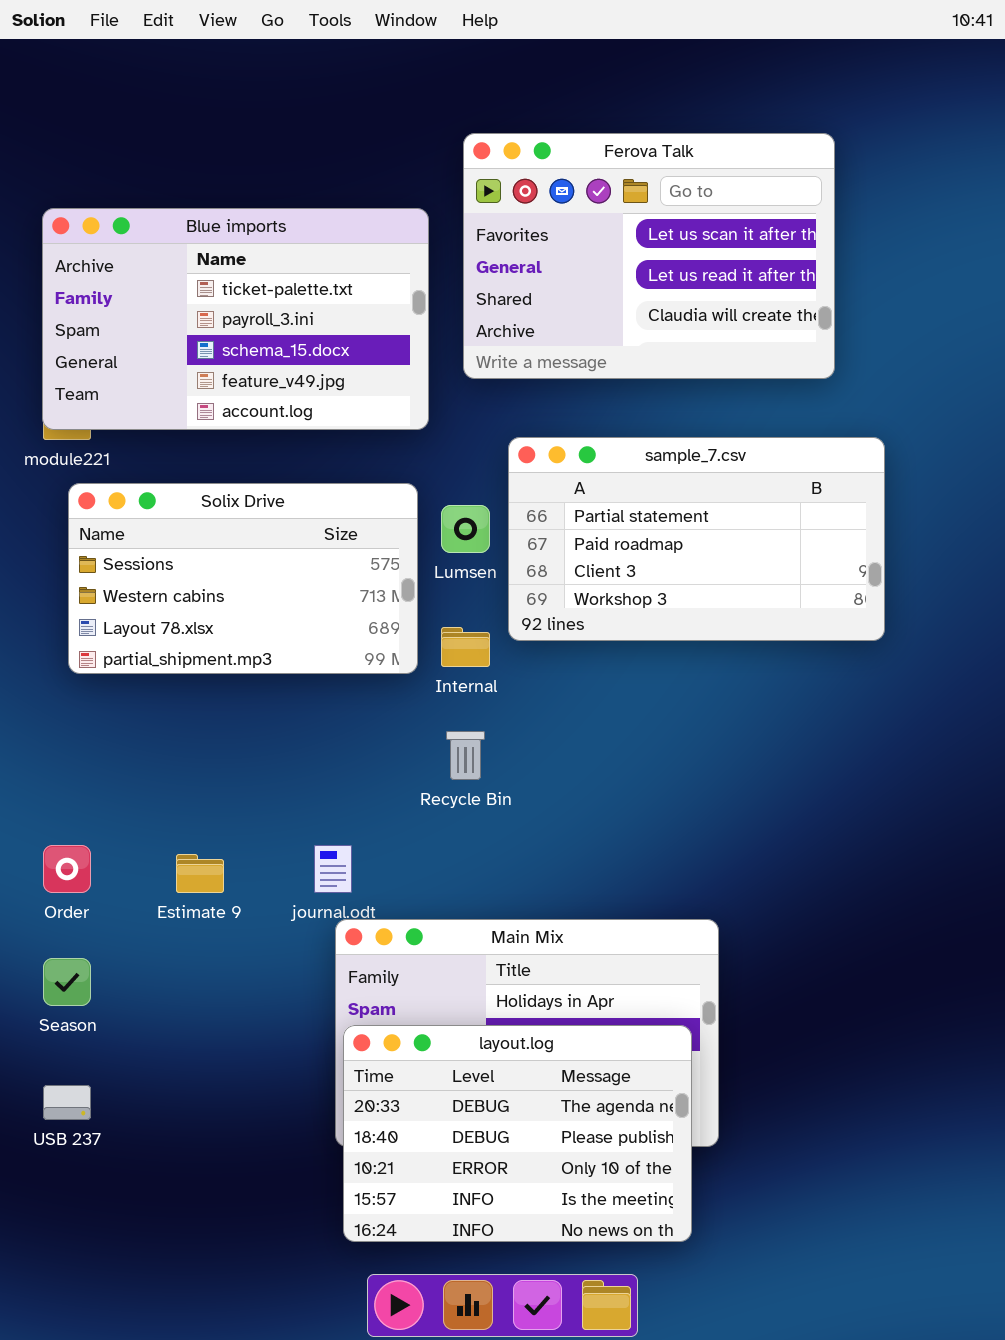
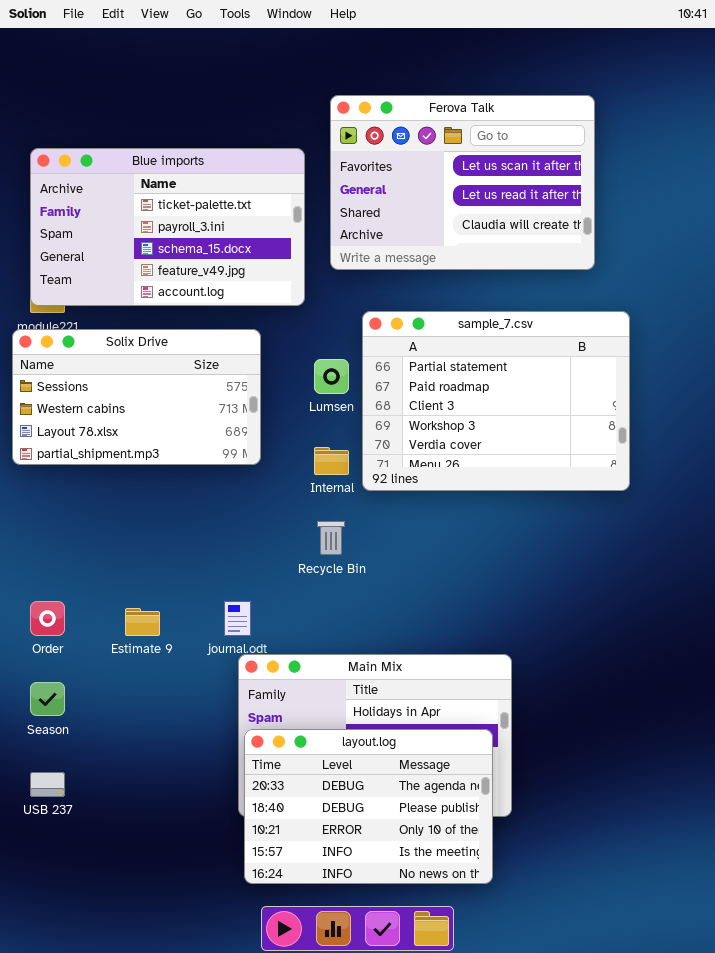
sample_7.csv: [508,437,885,641] -> [362,311,630,491], resized
Solix Drive: [68,483,418,674] -> [12,329,261,465], moved

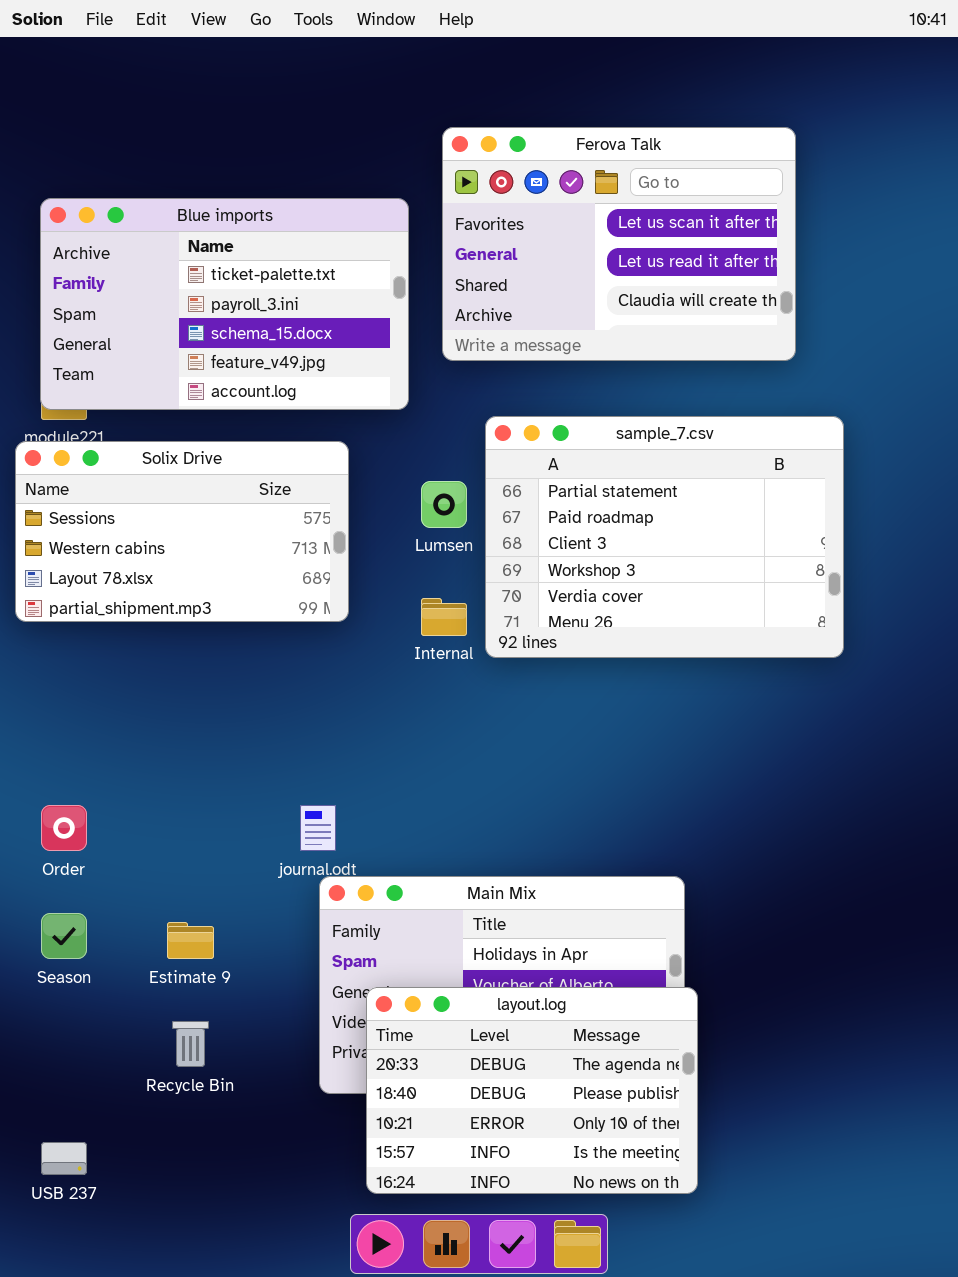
Recycle Bin: [317,521,345,555] -> [172,1021,209,1067], moved
Estimate 9: [125,608,160,636] -> [167,922,214,959], moved
layout.log: [244,729,493,884] -> [366,987,698,1194], moved
USB 237: [30,772,65,797] -> [41,1142,87,1175], moved

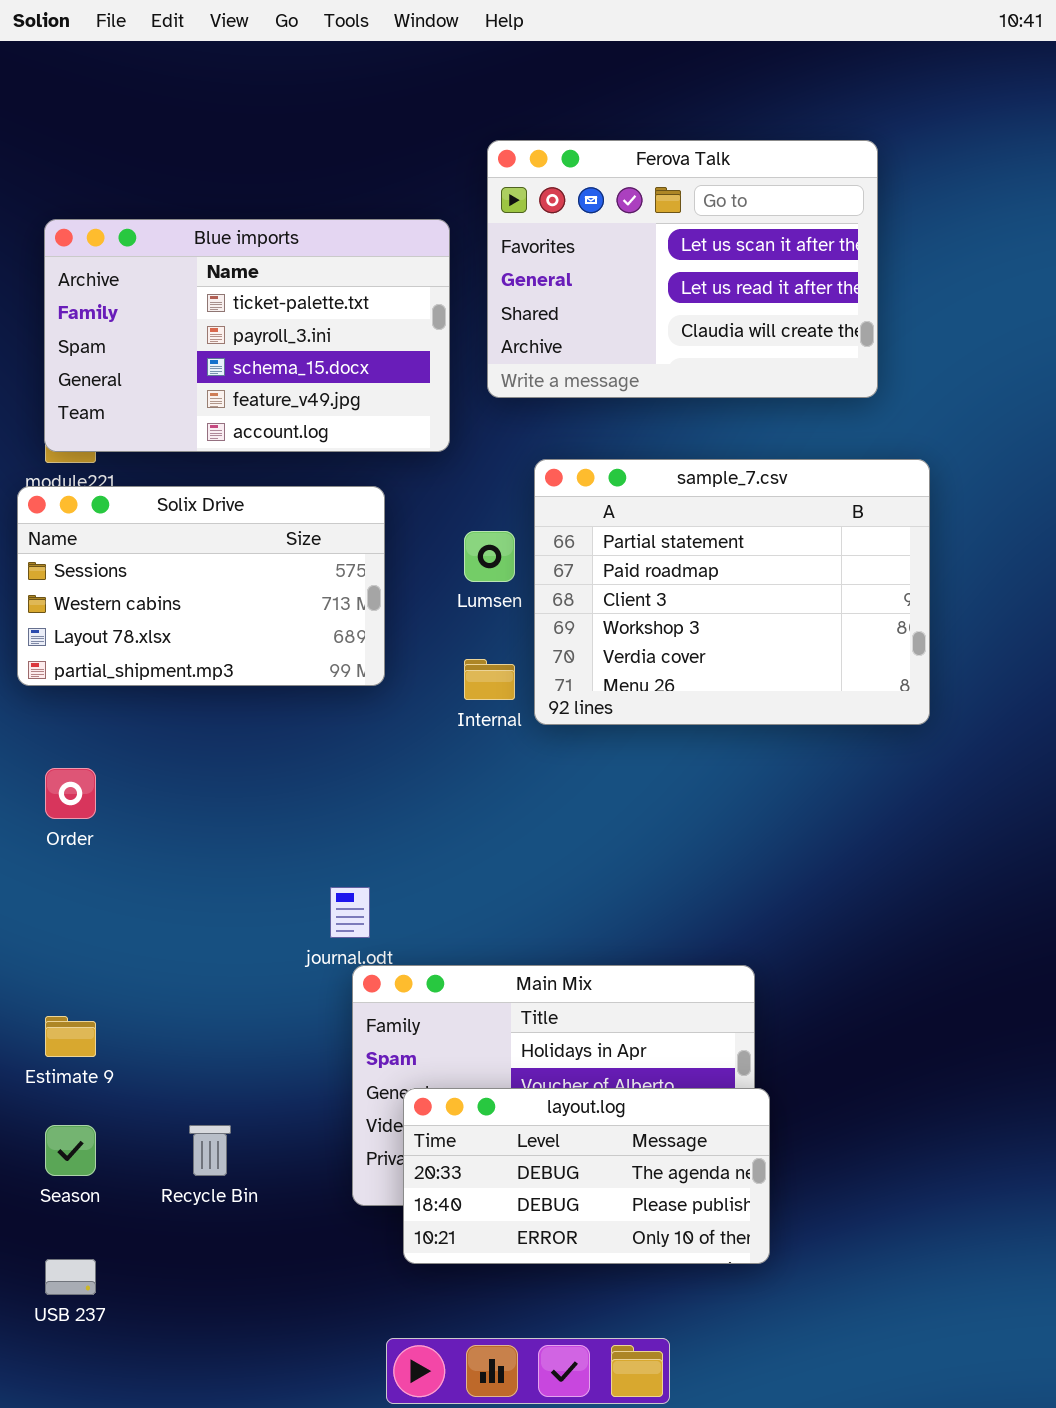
Order: [41,805,87,851] -> [45,768,96,819], moved
Season: [41,913,87,959] -> [45,1125,96,1176], moved
Estimate 9: [167,922,214,959] -> [45,1016,96,1057], moved
layout.log: [366,987,698,1194] -> [403,1088,770,1264], resized

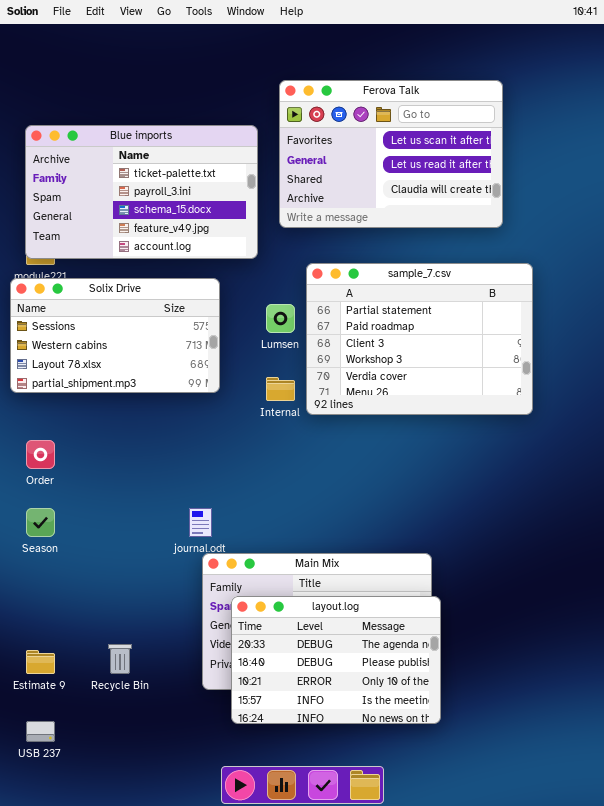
Estimate 9: [45,1016,96,1057] -> [26,650,55,674], moved
layout.log: [403,1088,770,1264] -> [231,596,441,724], resized
Season: [45,1125,96,1176] -> [26,508,55,537], moved

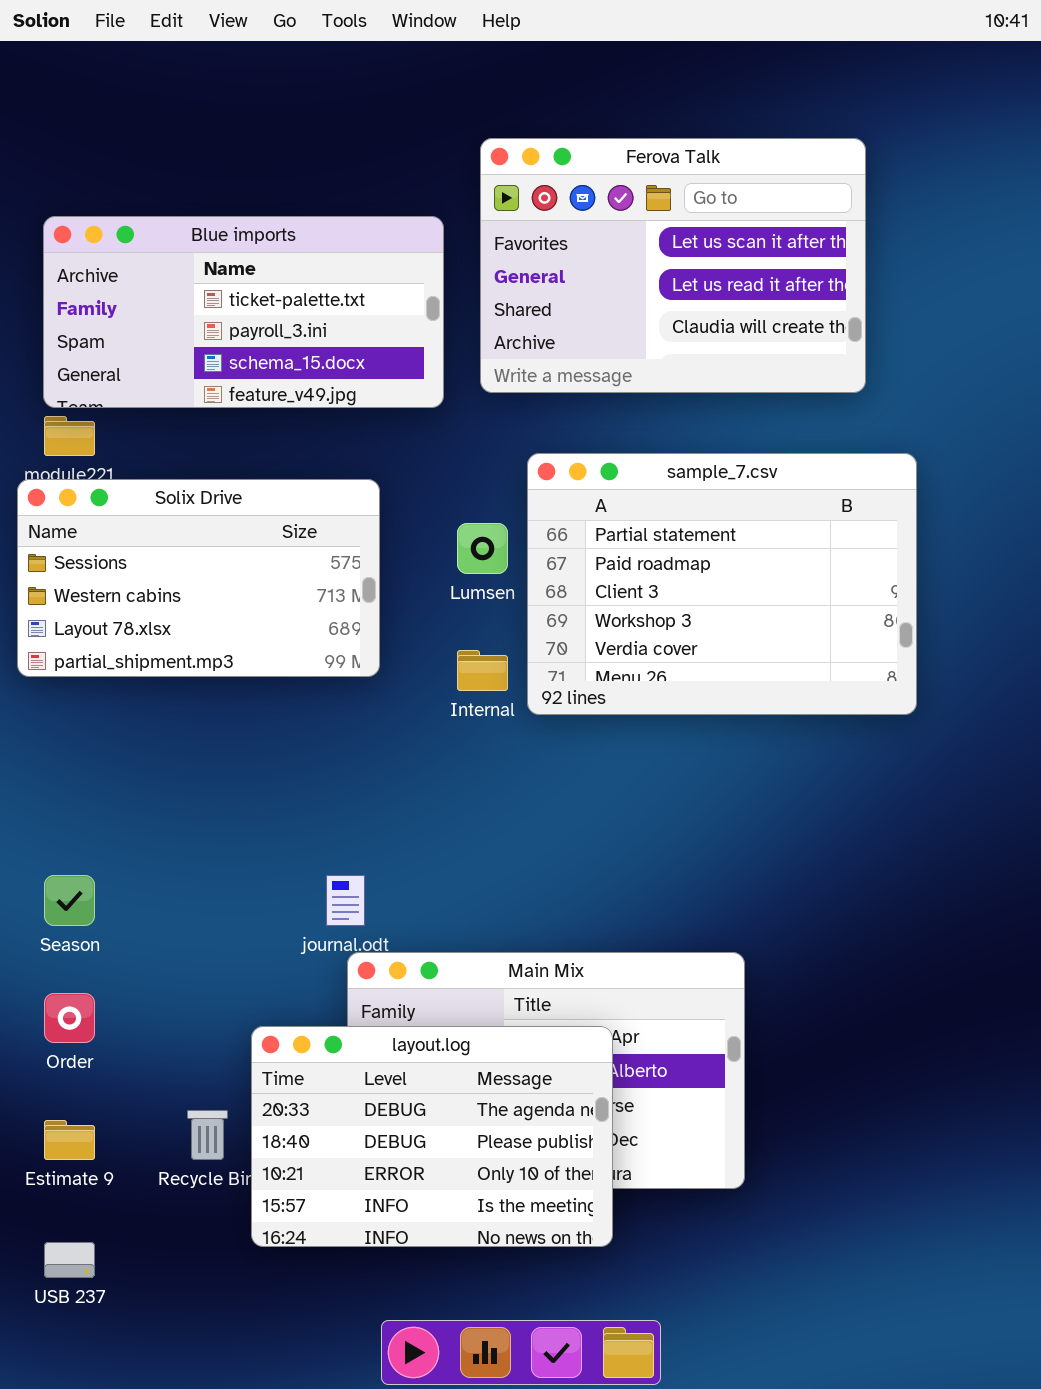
Blue imports: [25,125,258,259] -> [43,216,444,408], resized
Order: [26,440,55,469] -> [44,993,95,1043], moved
layout.log: [231,596,441,724] -> [251,1026,613,1247], moved

